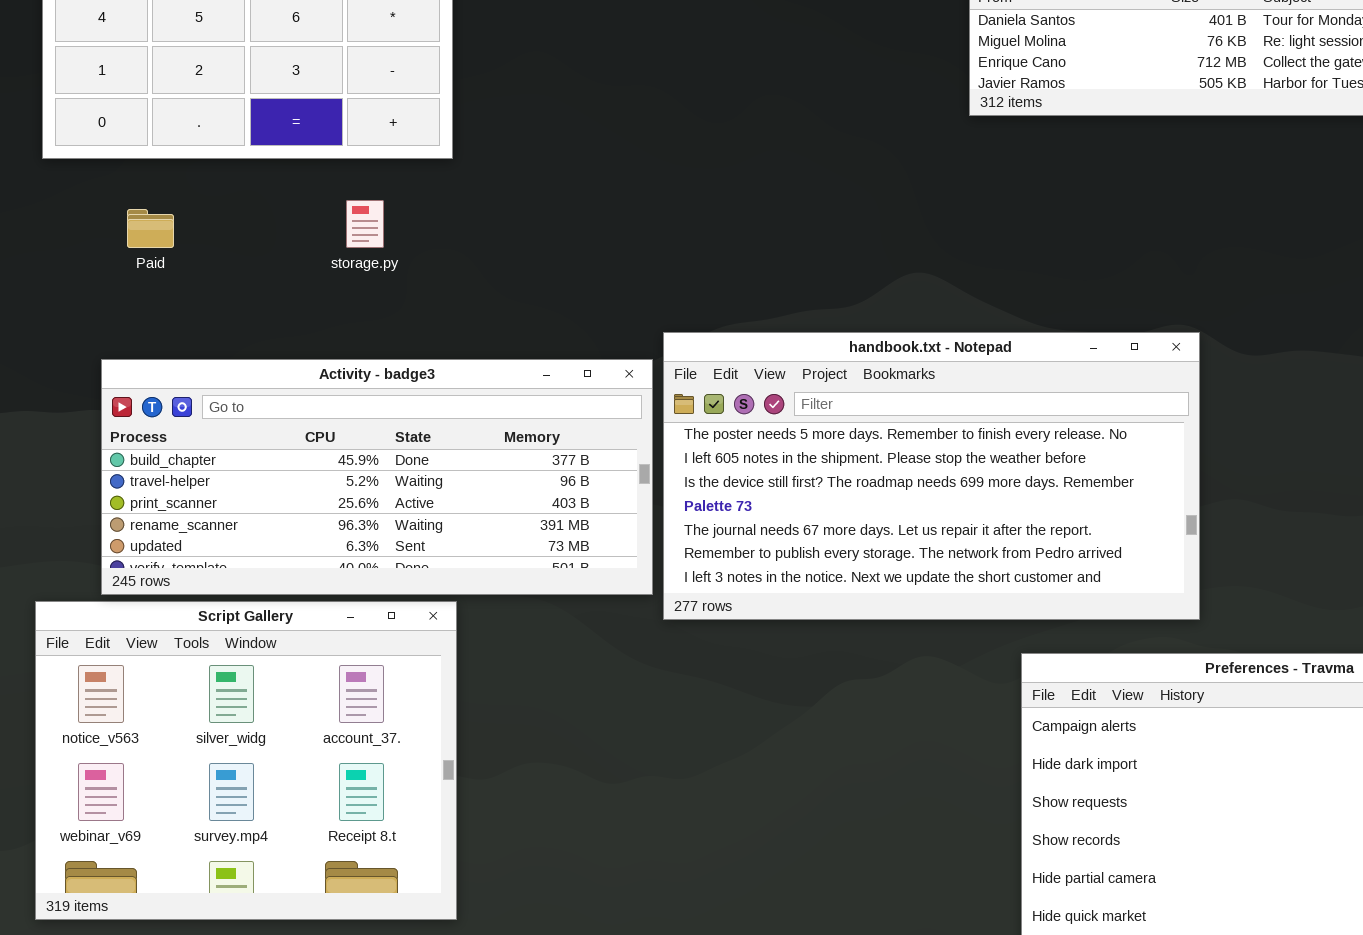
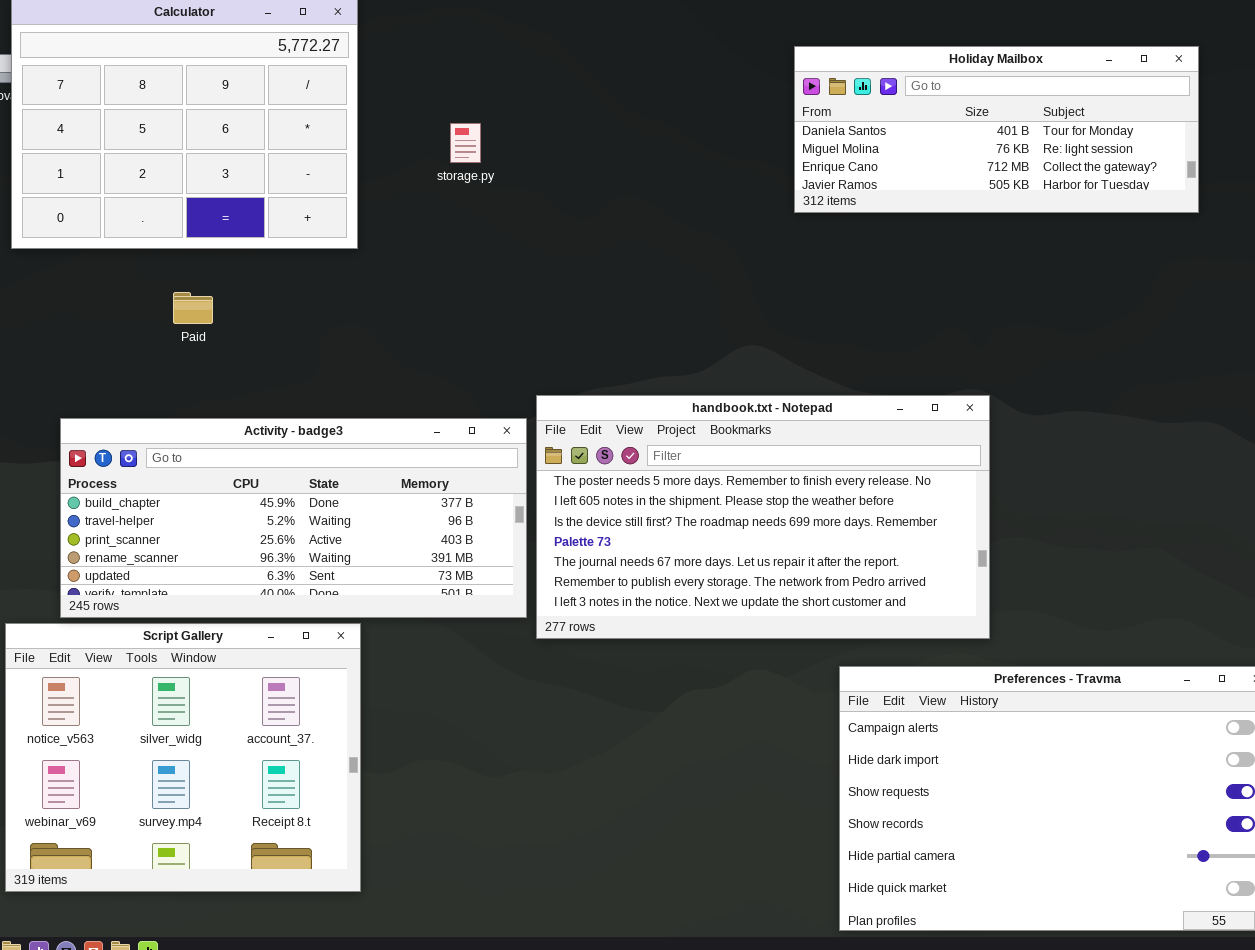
storage.py: [346,200,384,248] -> [450,123,481,163], moved
Paid: [127,209,174,248] -> [173,292,213,324], moved

